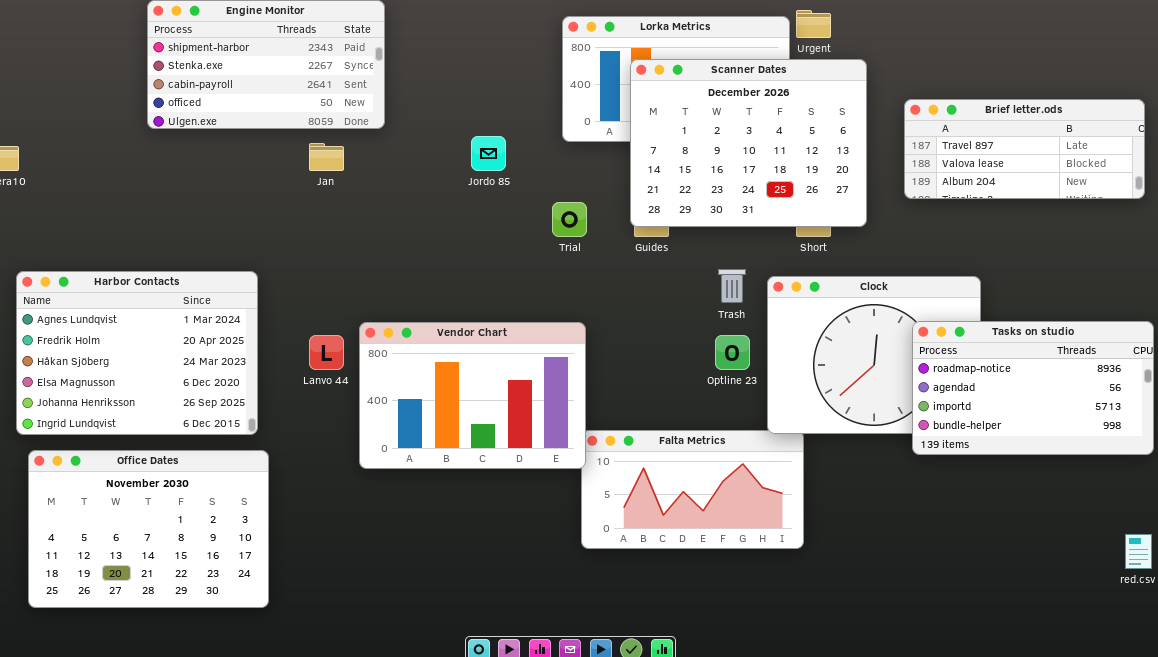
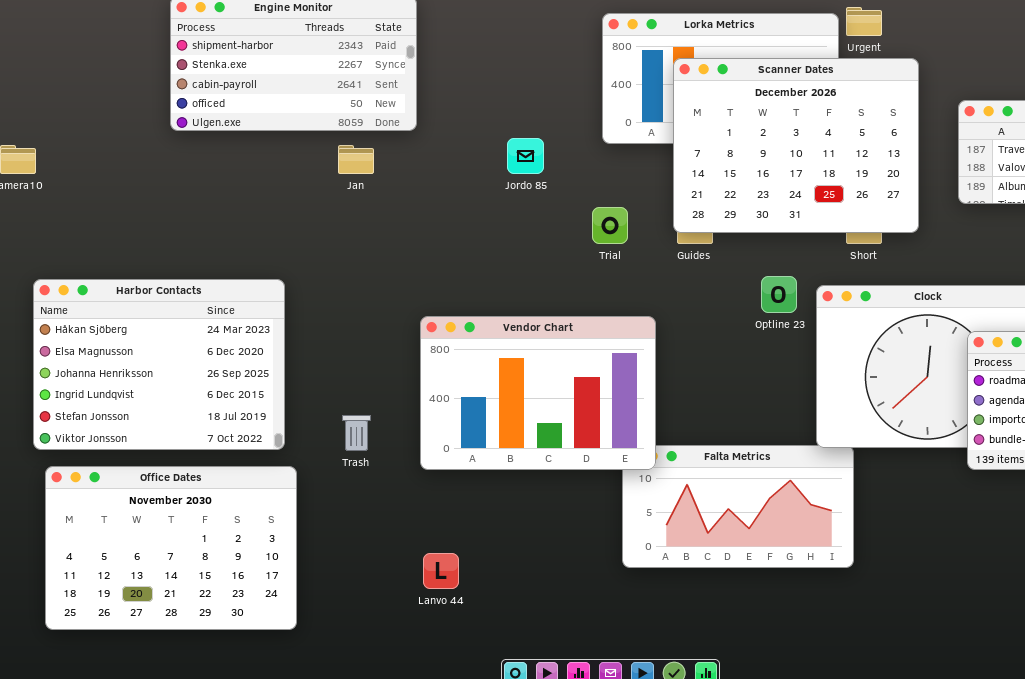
Trash: [718,269,746,303] -> [342,415,371,451], moved
Harbor Contacts: [16,271,258,435] -> [33,279,285,450], scrolled down 2 rows
Vendor Chart: [359,322,586,469] -> [420,316,656,470], moved
Lanvo 44: [309,335,344,370] -> [423,553,459,589], moved
Optline 23: [715,335,750,370] -> [761,276,797,313], moved

